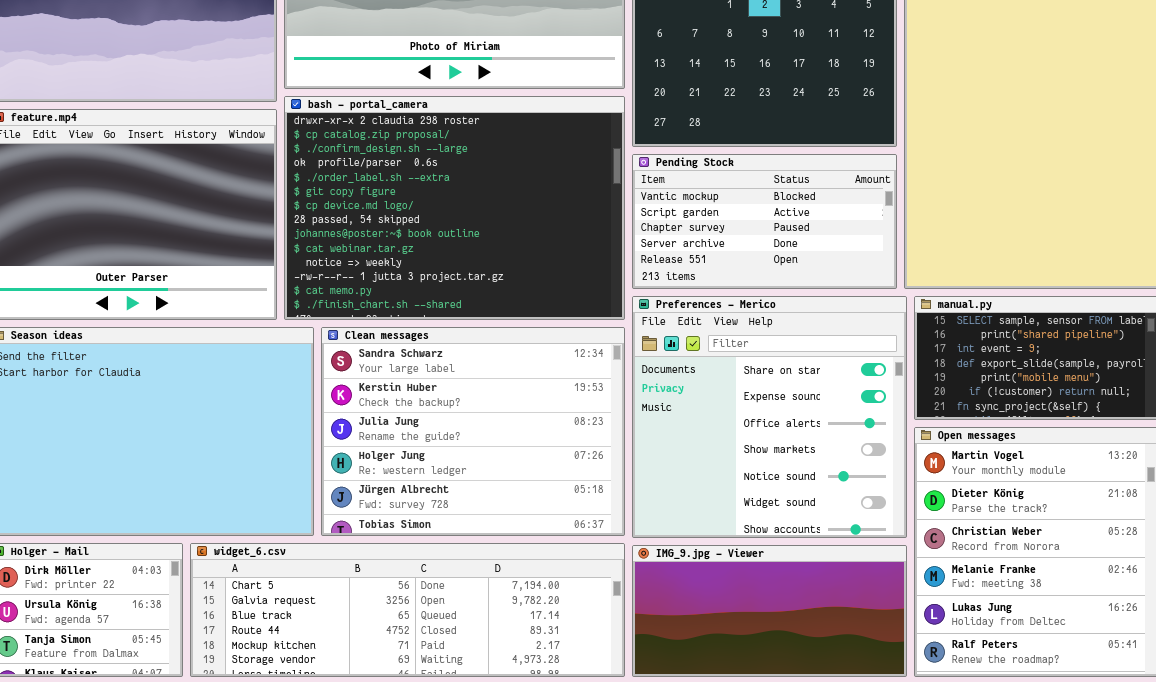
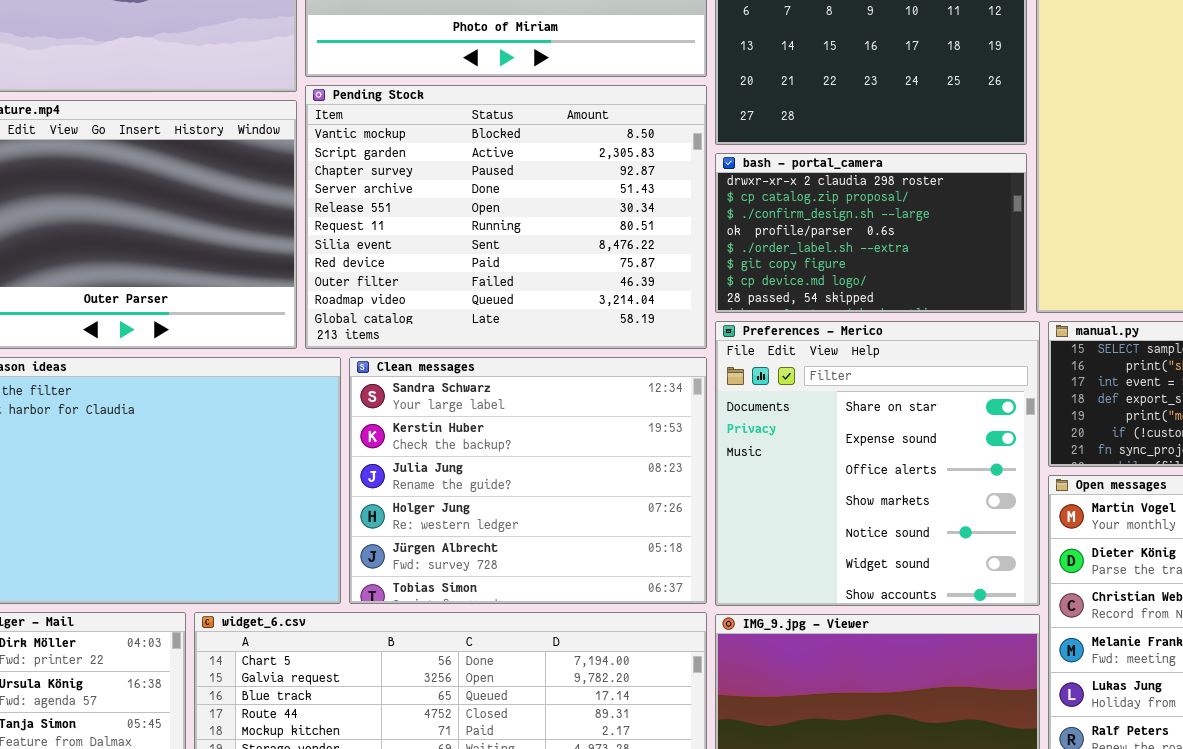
bash - portal_camera: [284,96,625,320] -> [715,153,1027,313], moved, resized
Pending Stock: [632,154,897,289] -> [305,85,707,349], moved, resized

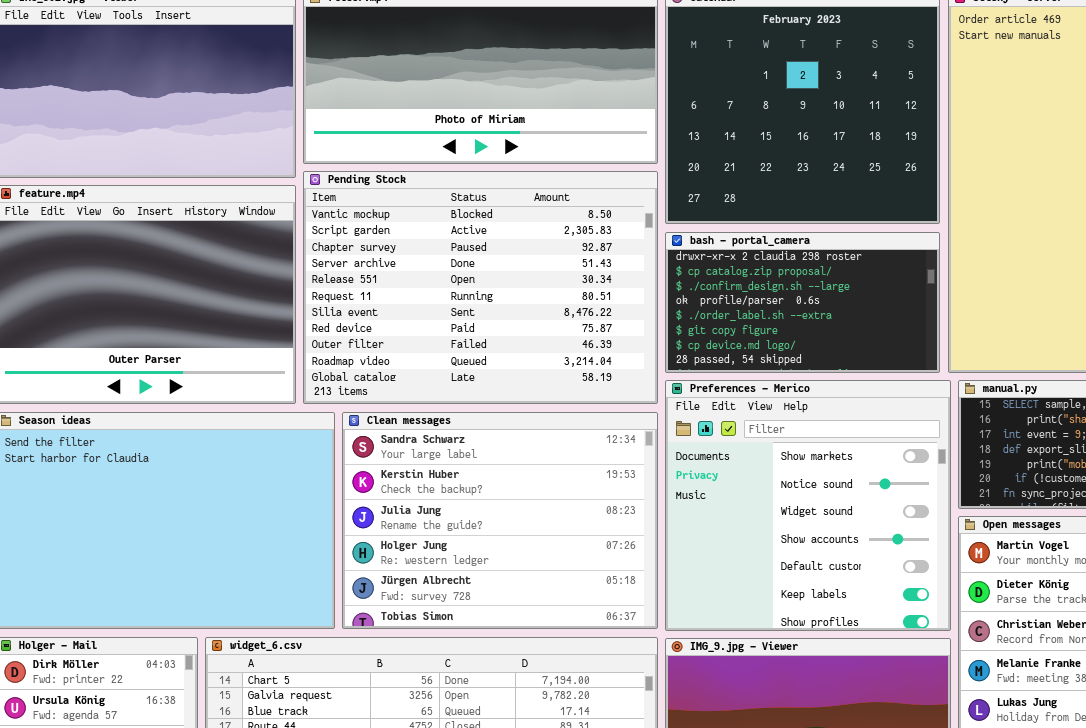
Preferences - Merico: [715,321,1040,606] -> [665,380,951,631], scrolled down 3 rows

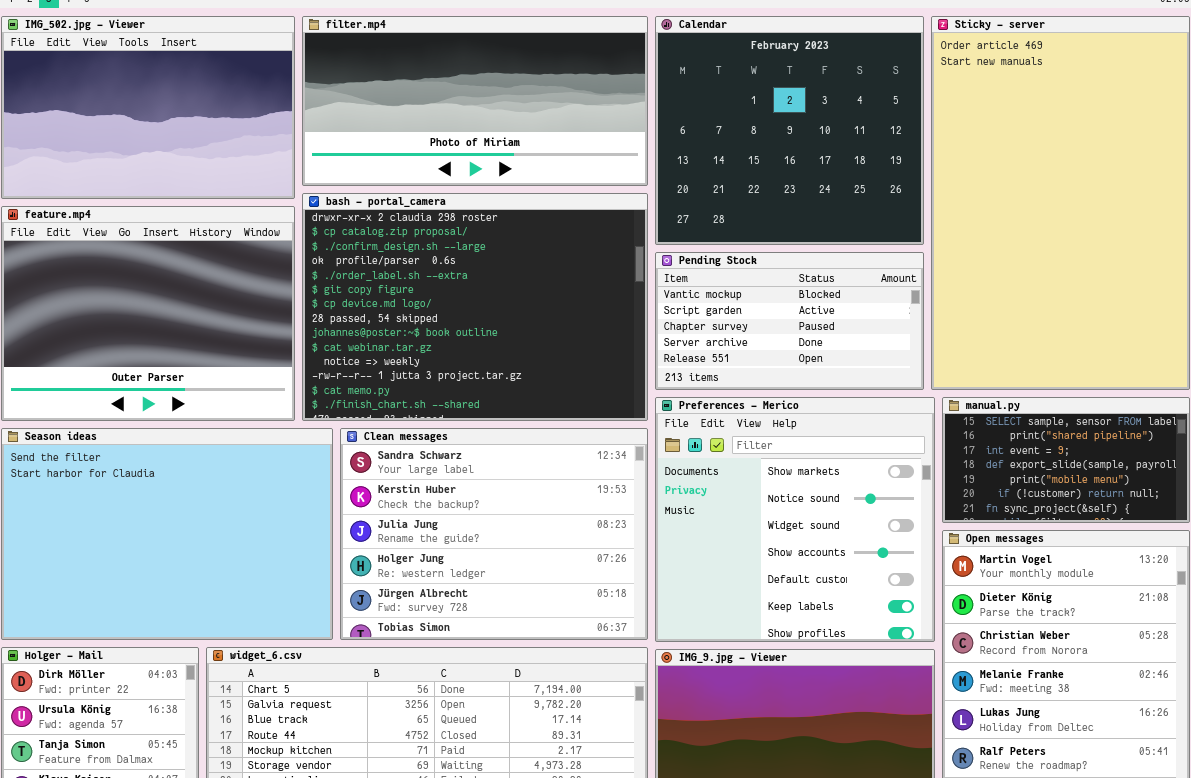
Pending Stock: [303,171,658,404] -> [655,252,924,390], moved, resized
bash - portal_camera: [665,232,940,373] -> [302,193,648,421], moved, resized

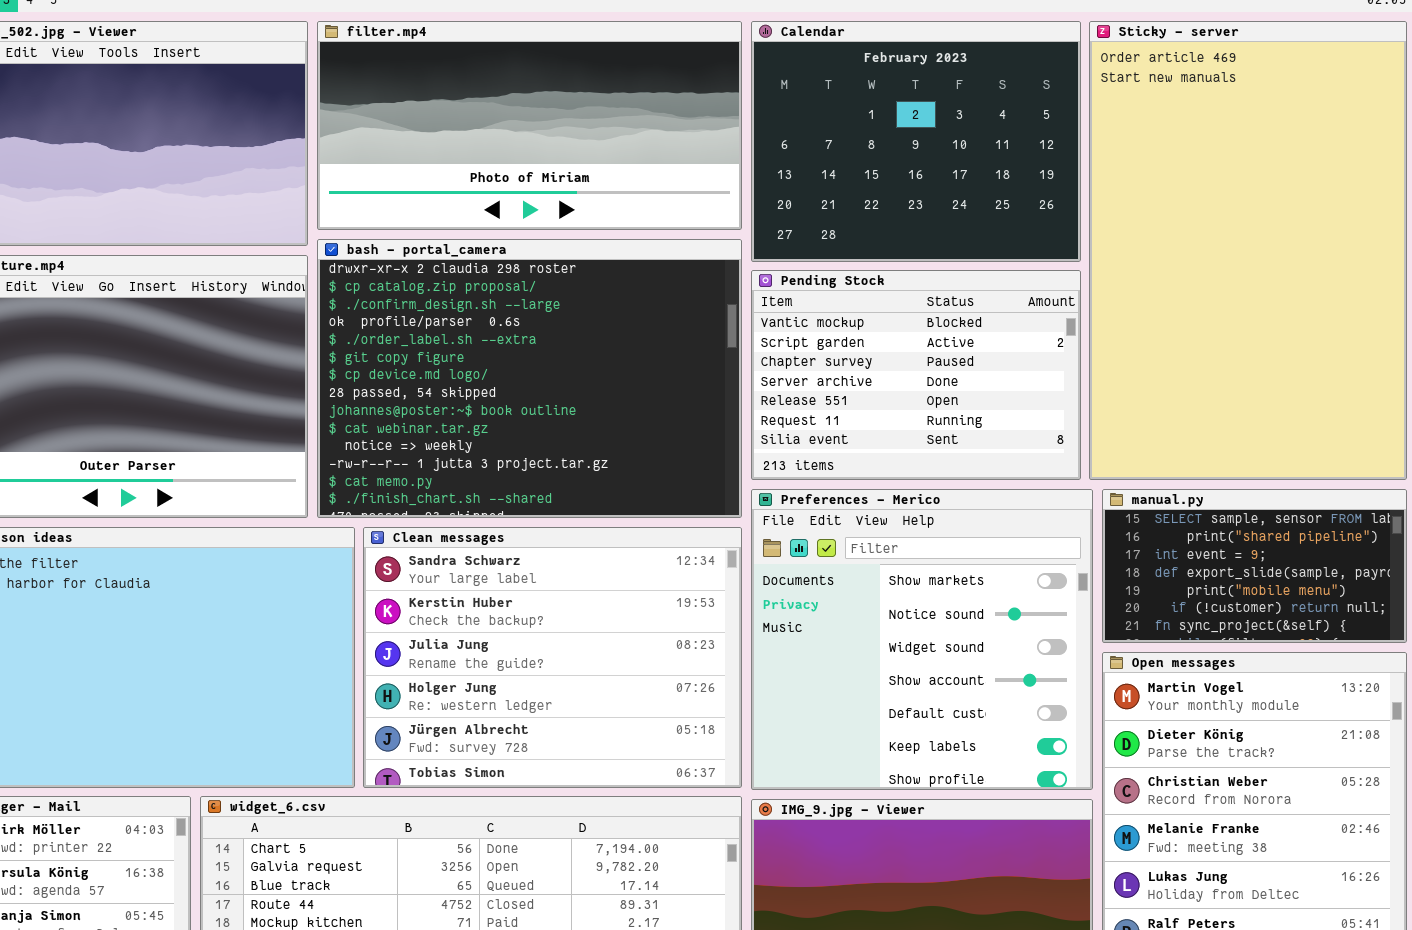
Calendar: [655,16,924,245] -> [751,21,1081,262], resized
Pending Stock: [655,252,924,390] -> [751,270,1081,480], resized

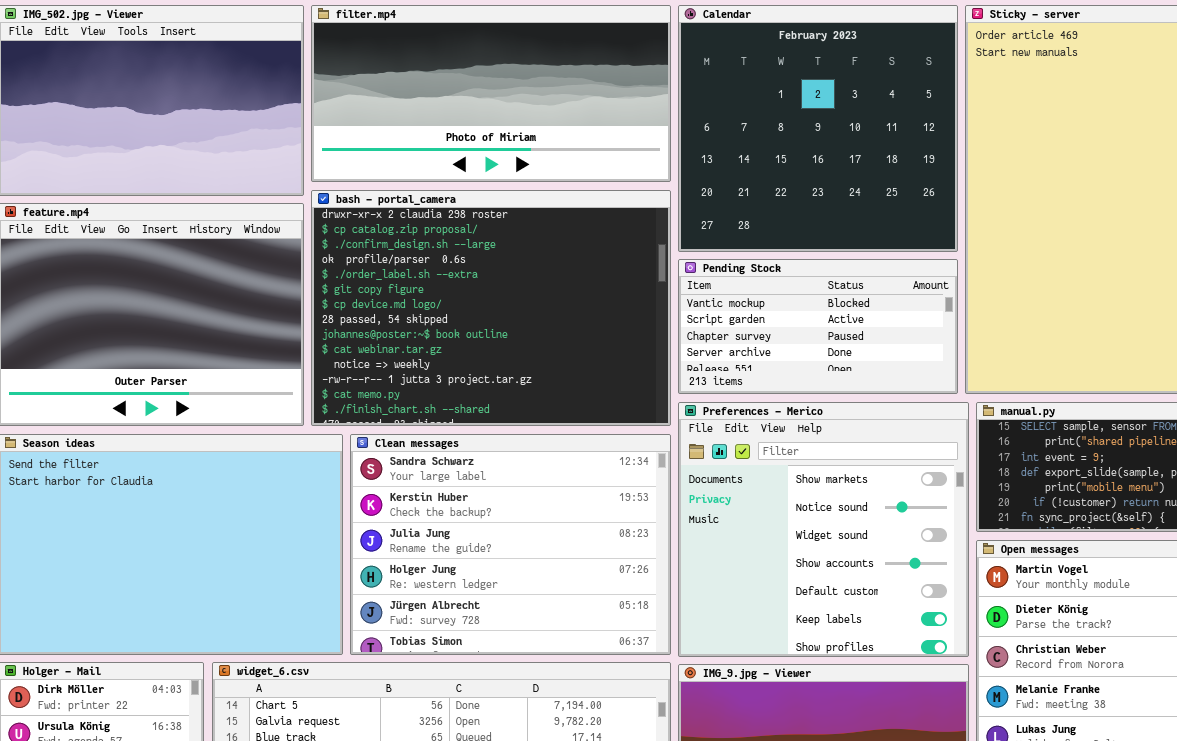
Calendar: [751,21,1081,262] -> [678,5,958,252], resized
Pending Stock: [751,270,1081,480] -> [678,259,958,394], resized

